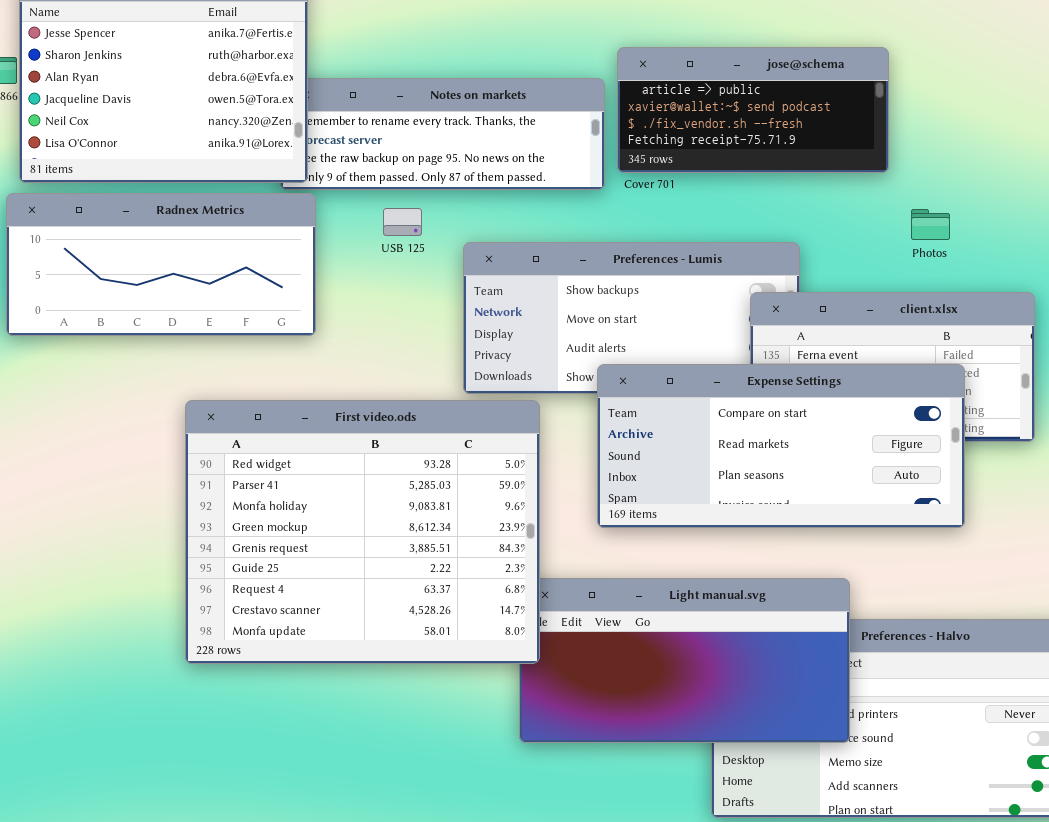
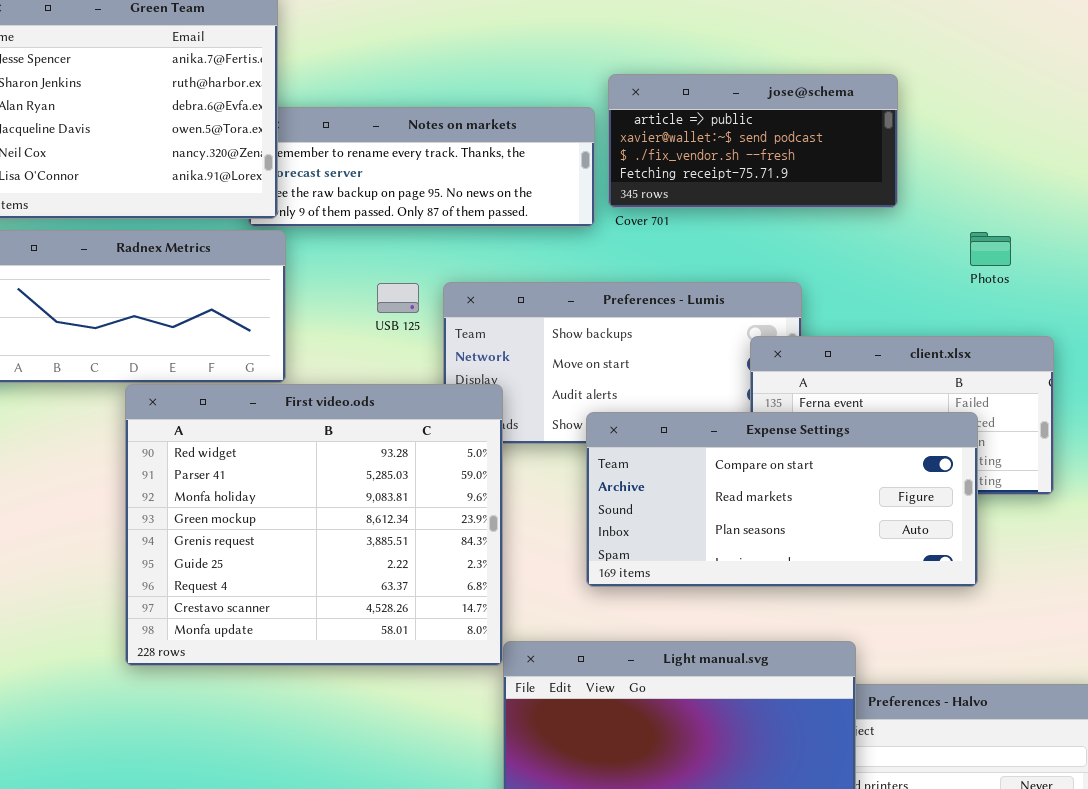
USB 125: [383,208,422,236] -> [377,283,419,313], moved
Photos: [911,209,950,240] -> [970,232,1011,266], moved
First video.ods: [185,400,540,664] -> [125,384,503,666], moved

